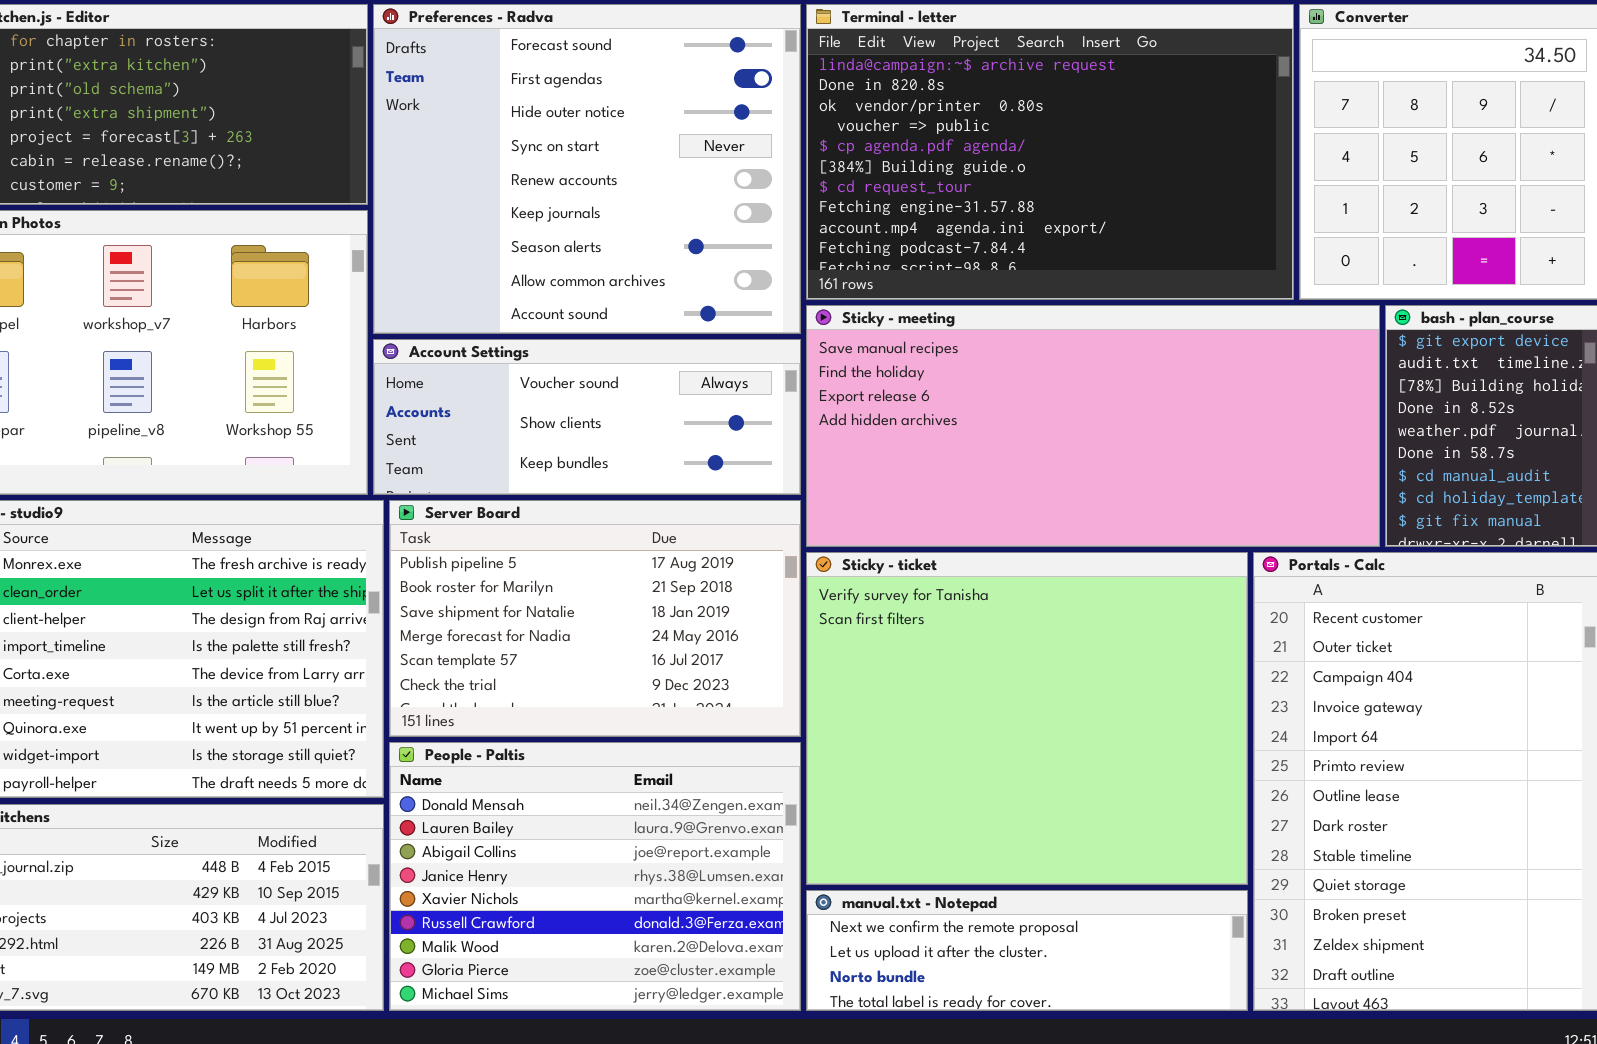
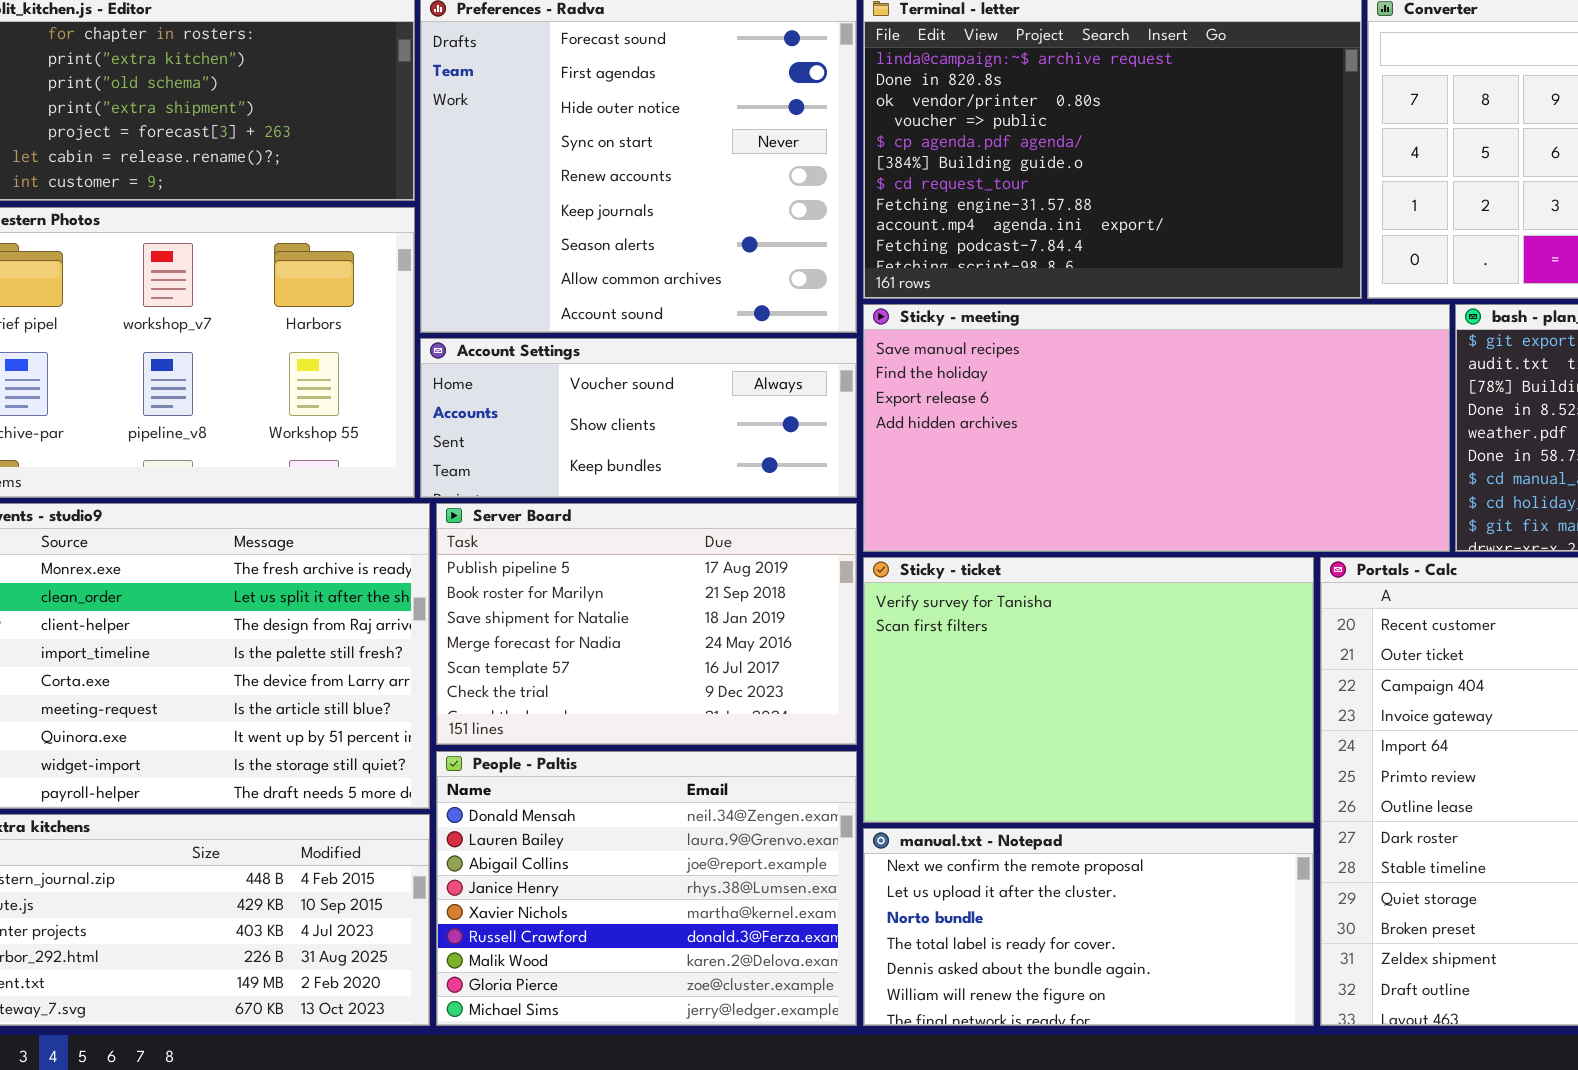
Sticky - ticket: [806,552,1248,885] -> [863,557,1314,823], resized
manual.txt - Notepad: [806,890,1248,1011] -> [863,828,1314,1026], resized

